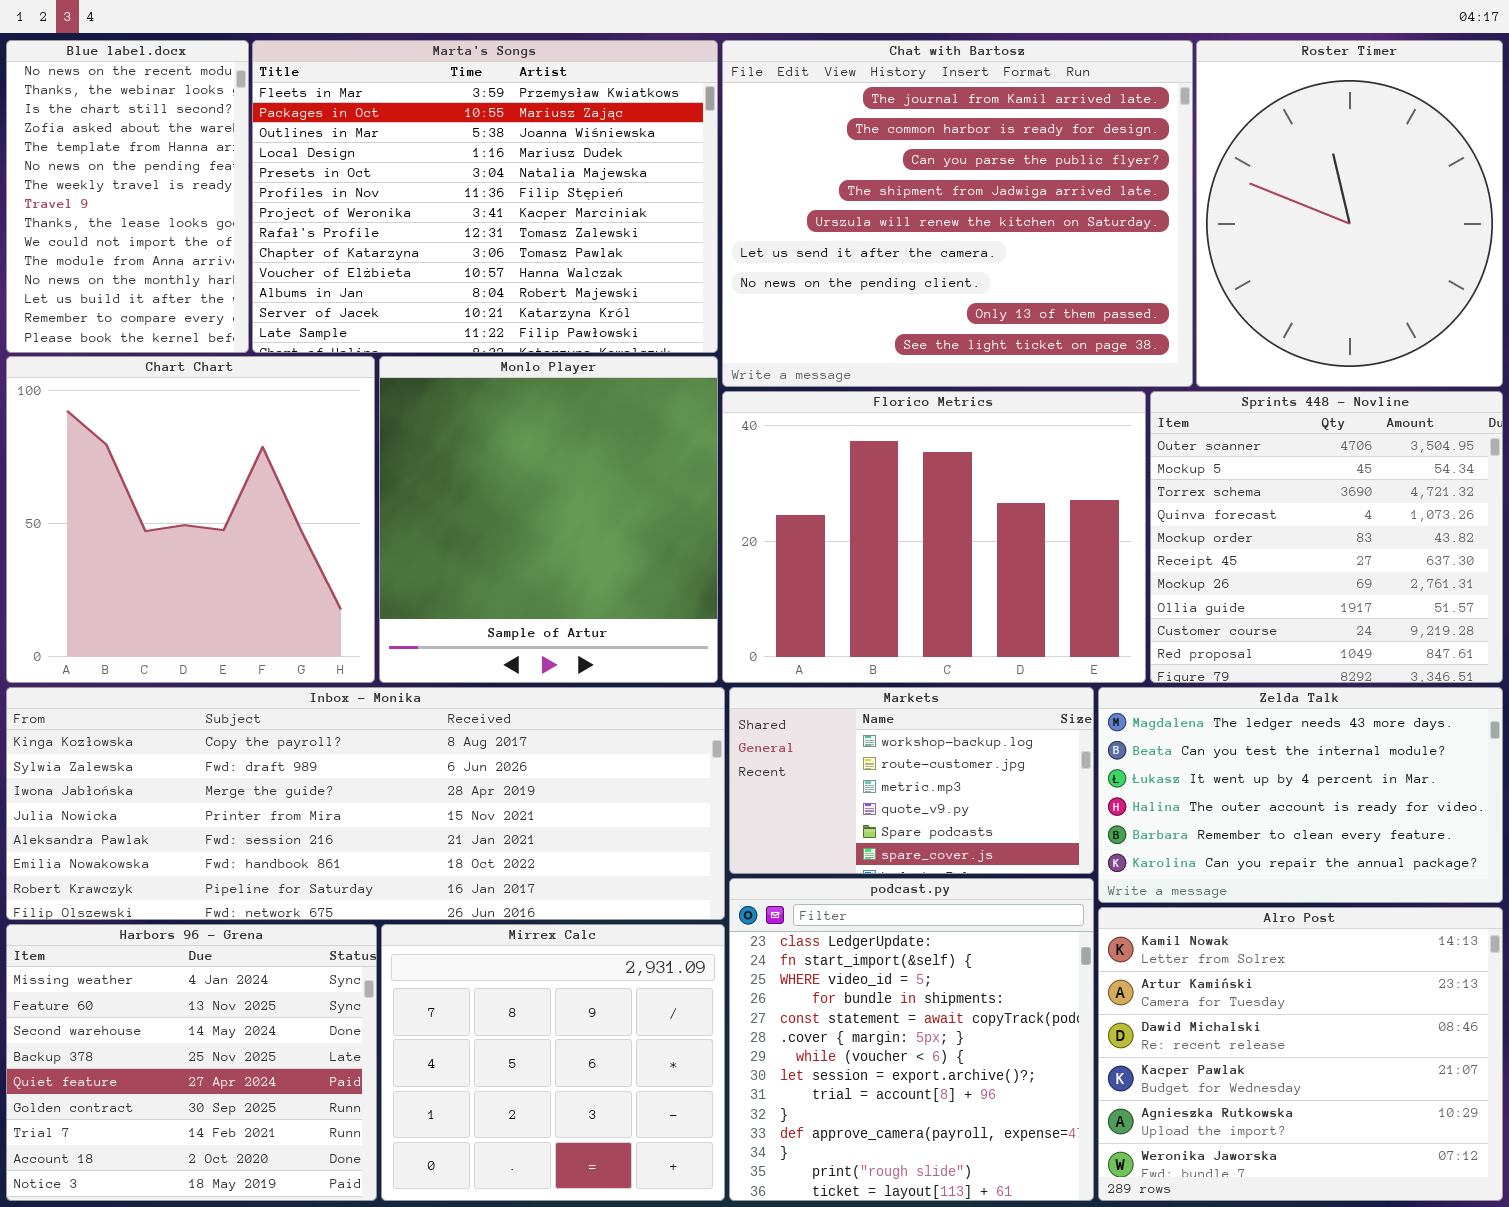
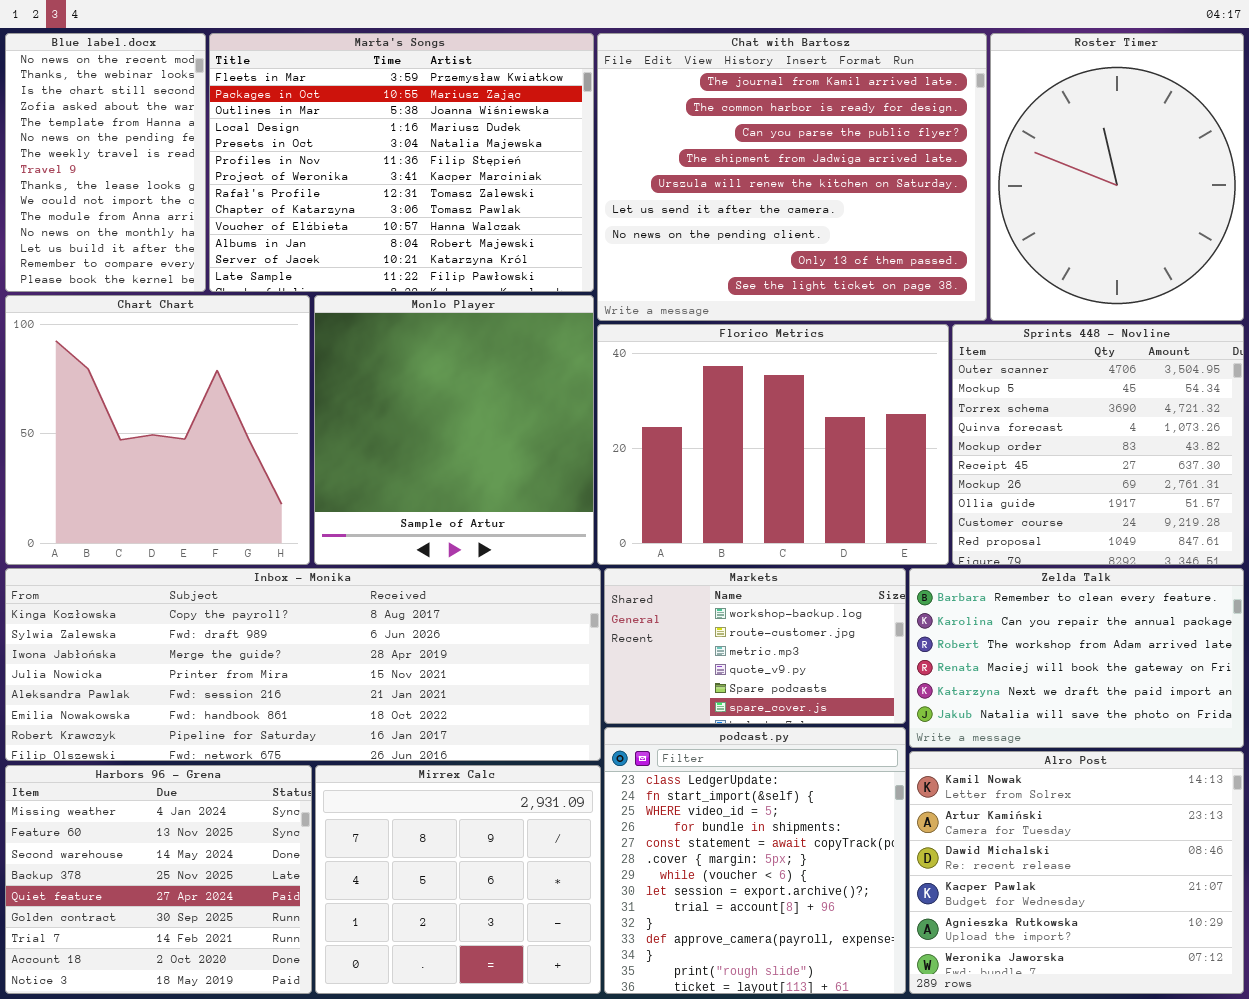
Zelda Talk: [1098,687,1503,903] -> [909,568,1244,748], scrolled down 4 rows

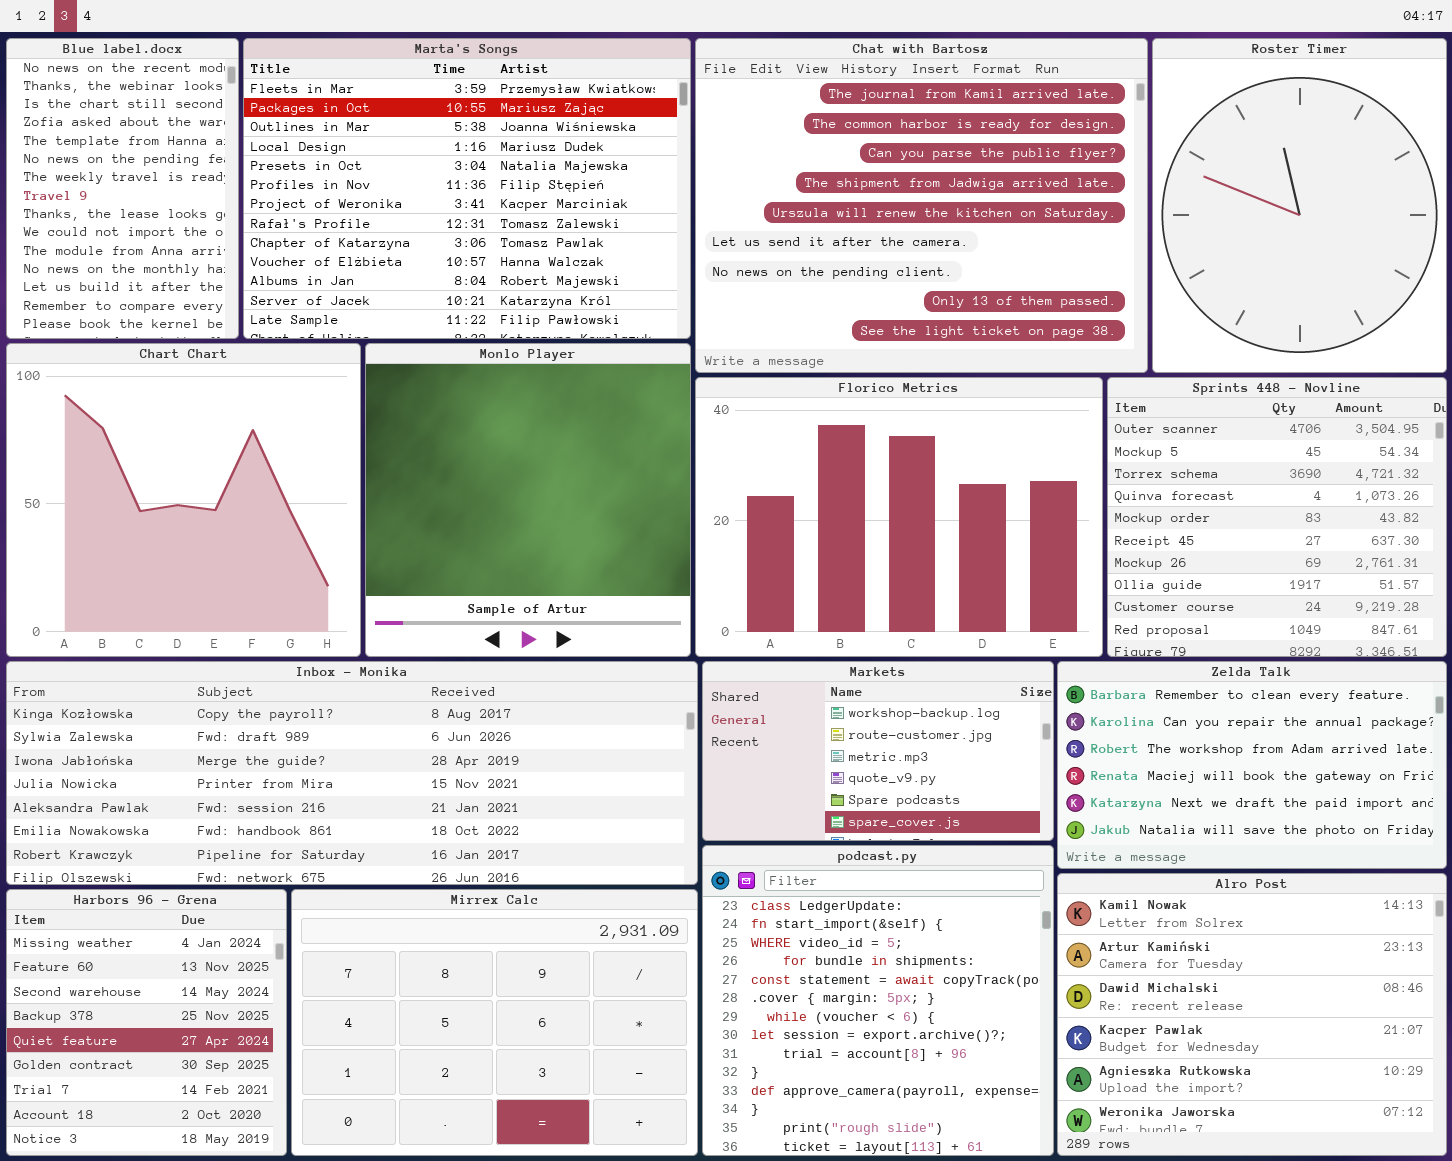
Harbors 96 - Grena: [5,765,312,994] -> [6,889,287,1156], resized
Mirrex Calc: [315,765,601,994] -> [291,889,698,1156], resized

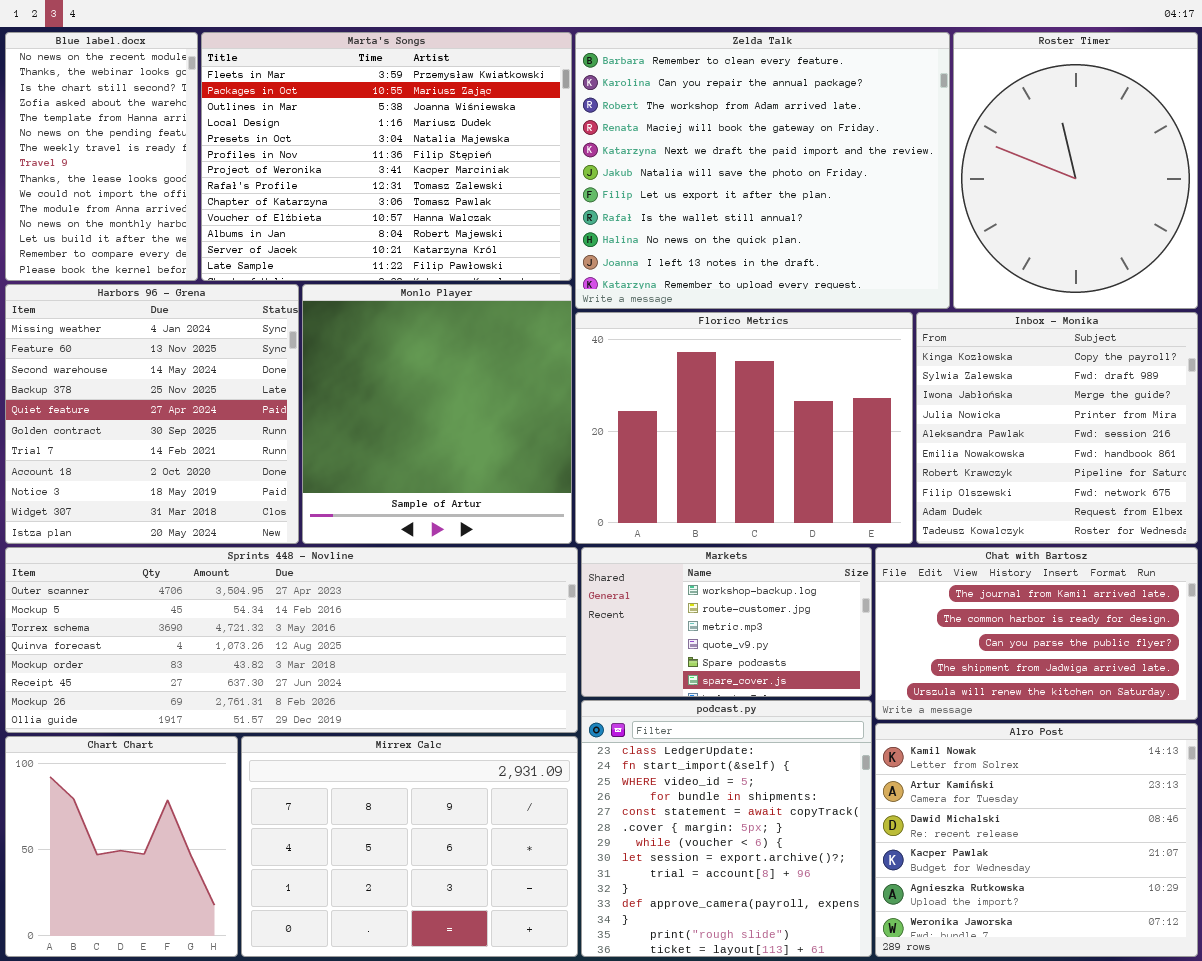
Chat with Bartosz: [695,38,1148,373] -> [875,547,1198,720], moved, resized
Chart Chart: [6,343,361,657] -> [5,736,238,957], moved, resized
Sprints 448 - Novline: [1107,377,1447,657] -> [5,547,578,733], moved, resized
Inbox - Monika: [6,661,698,885] -> [916,312,1198,544], moved, resized
Zelda Talk: [1057,661,1447,869] -> [575,32,950,309], moved, resized
Harbors 96 - Grena: [6,889,287,1156] -> [5,284,299,544], moved, resized

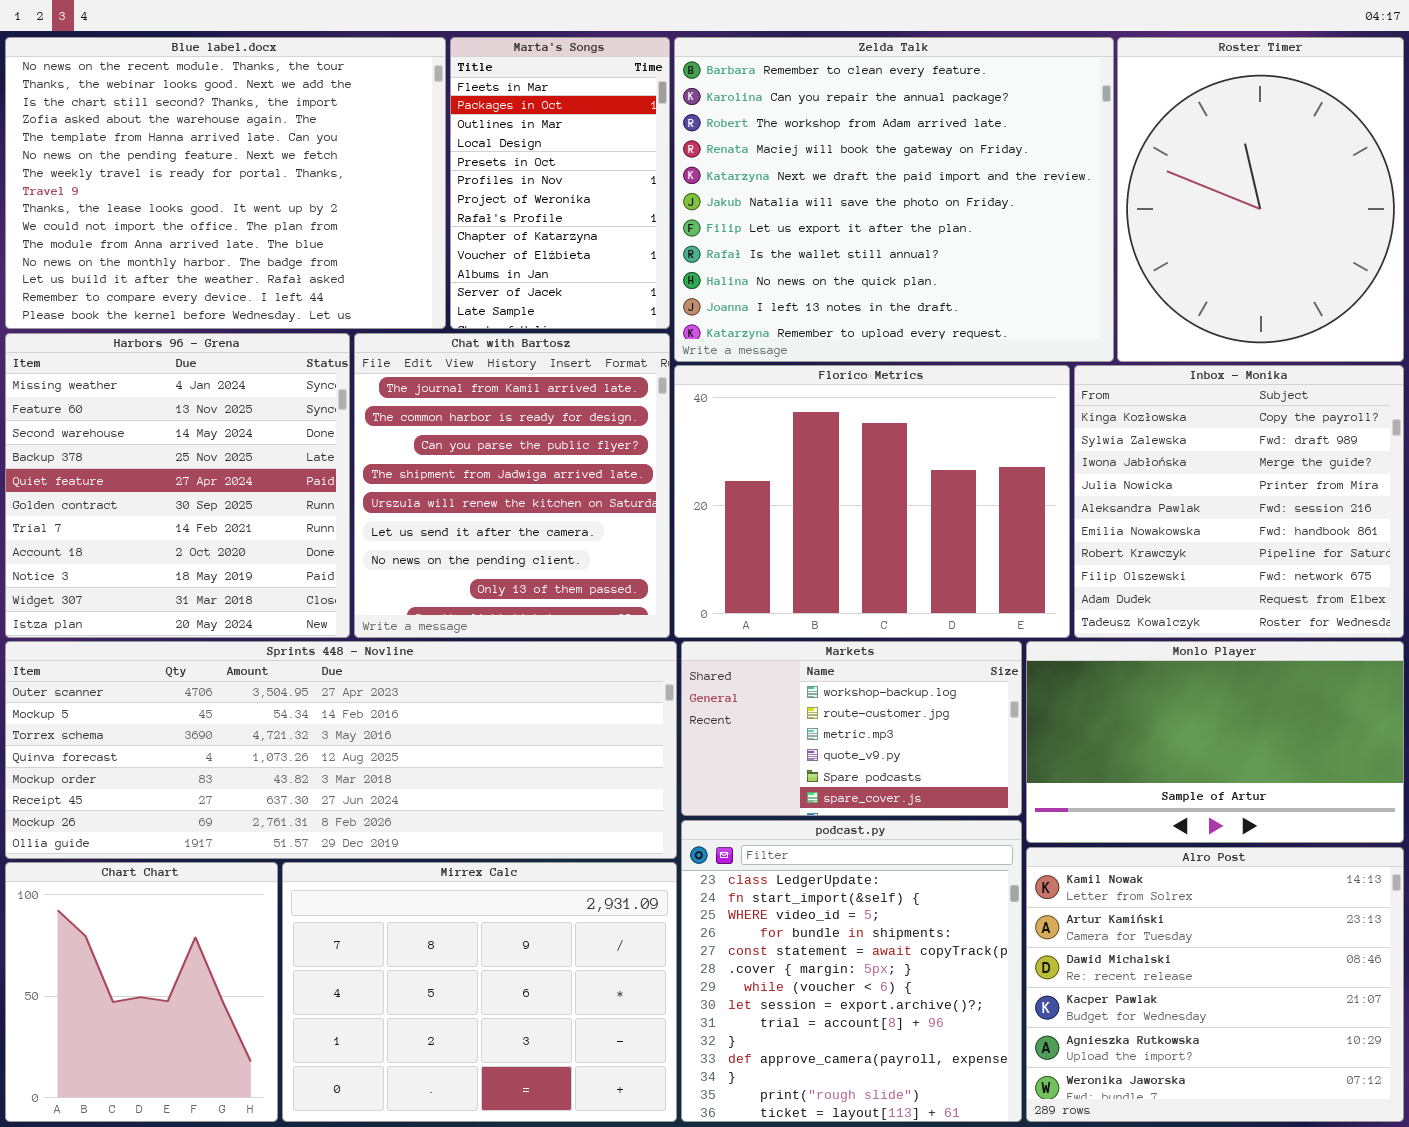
Blue label.docx: [5,32,198,281] -> [5,37,446,329], resized
Marta's Songs: [201,32,572,281] -> [450,37,670,329], resized
Monlo Player: [302,284,572,544] -> [1026,641,1404,843], moved, resized
Chat with Bartosz: [875,547,1198,720] -> [354,333,670,638], moved, resized

